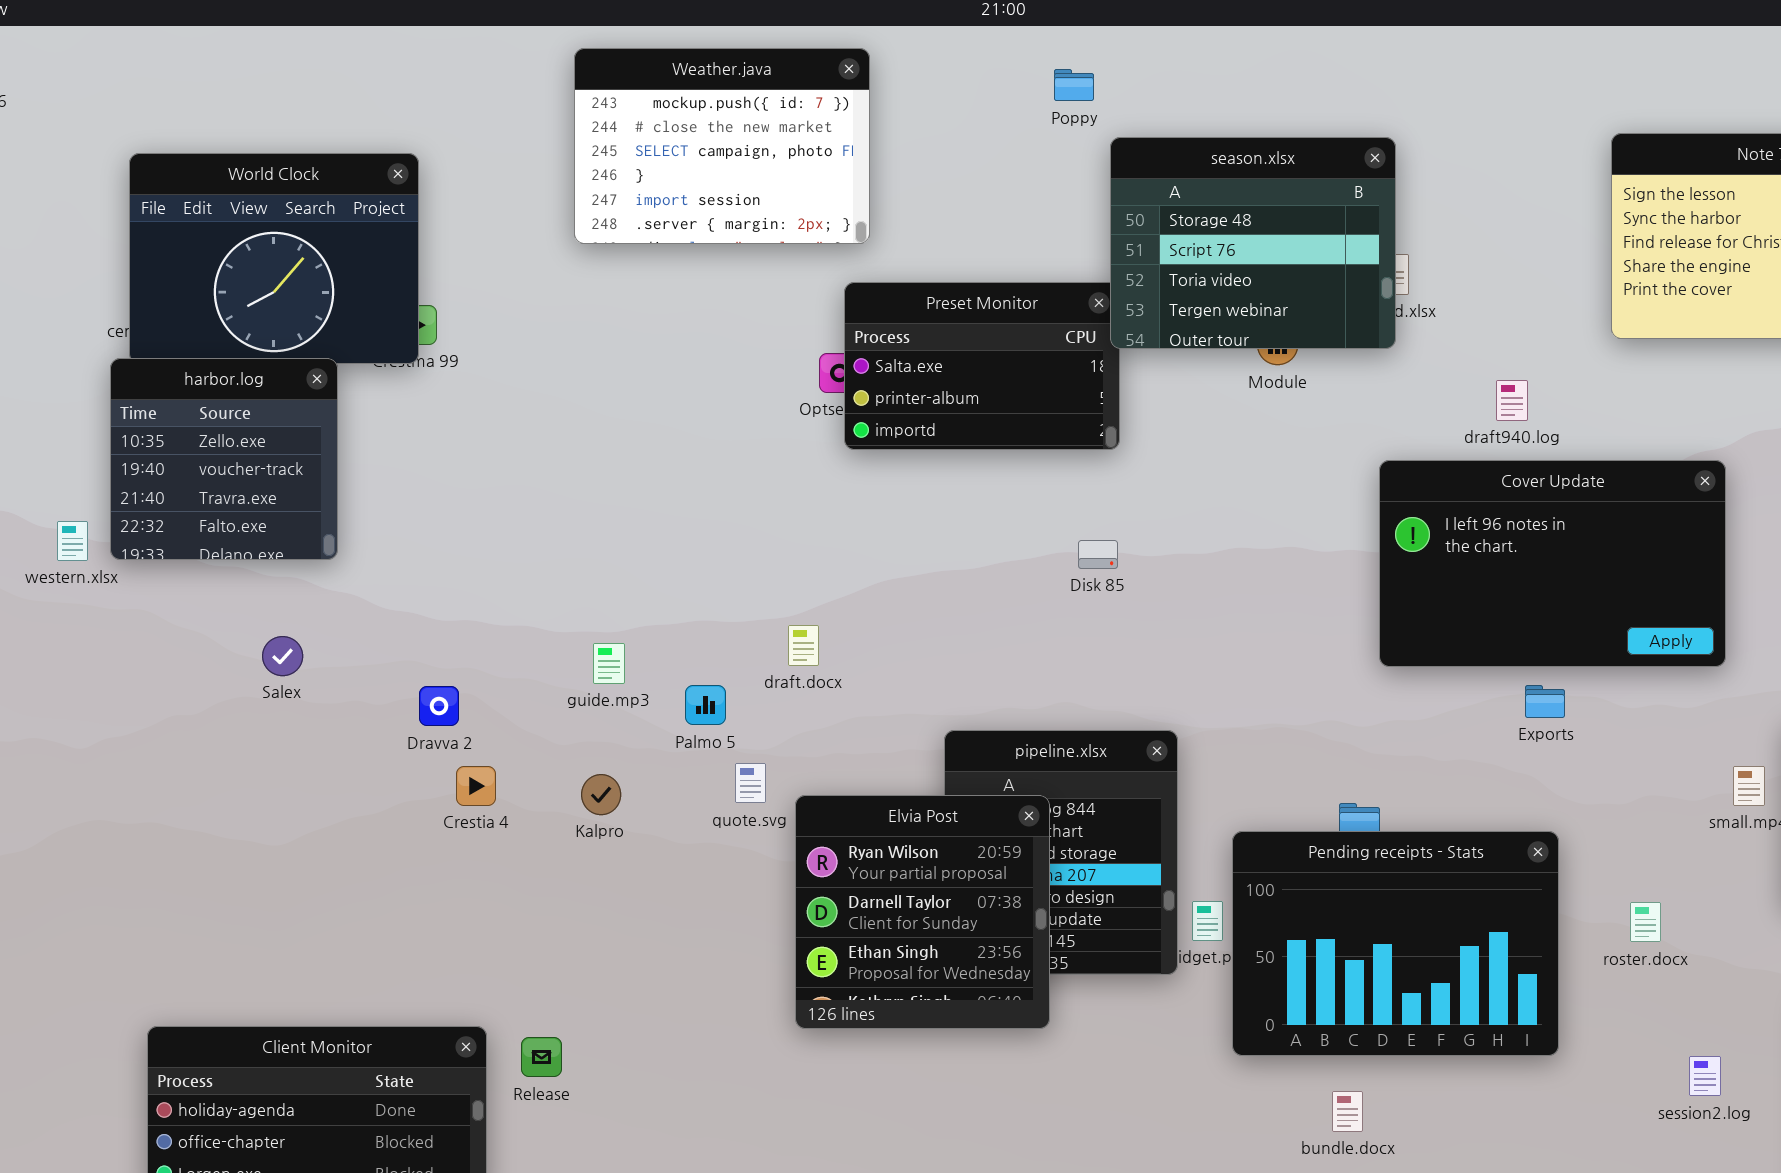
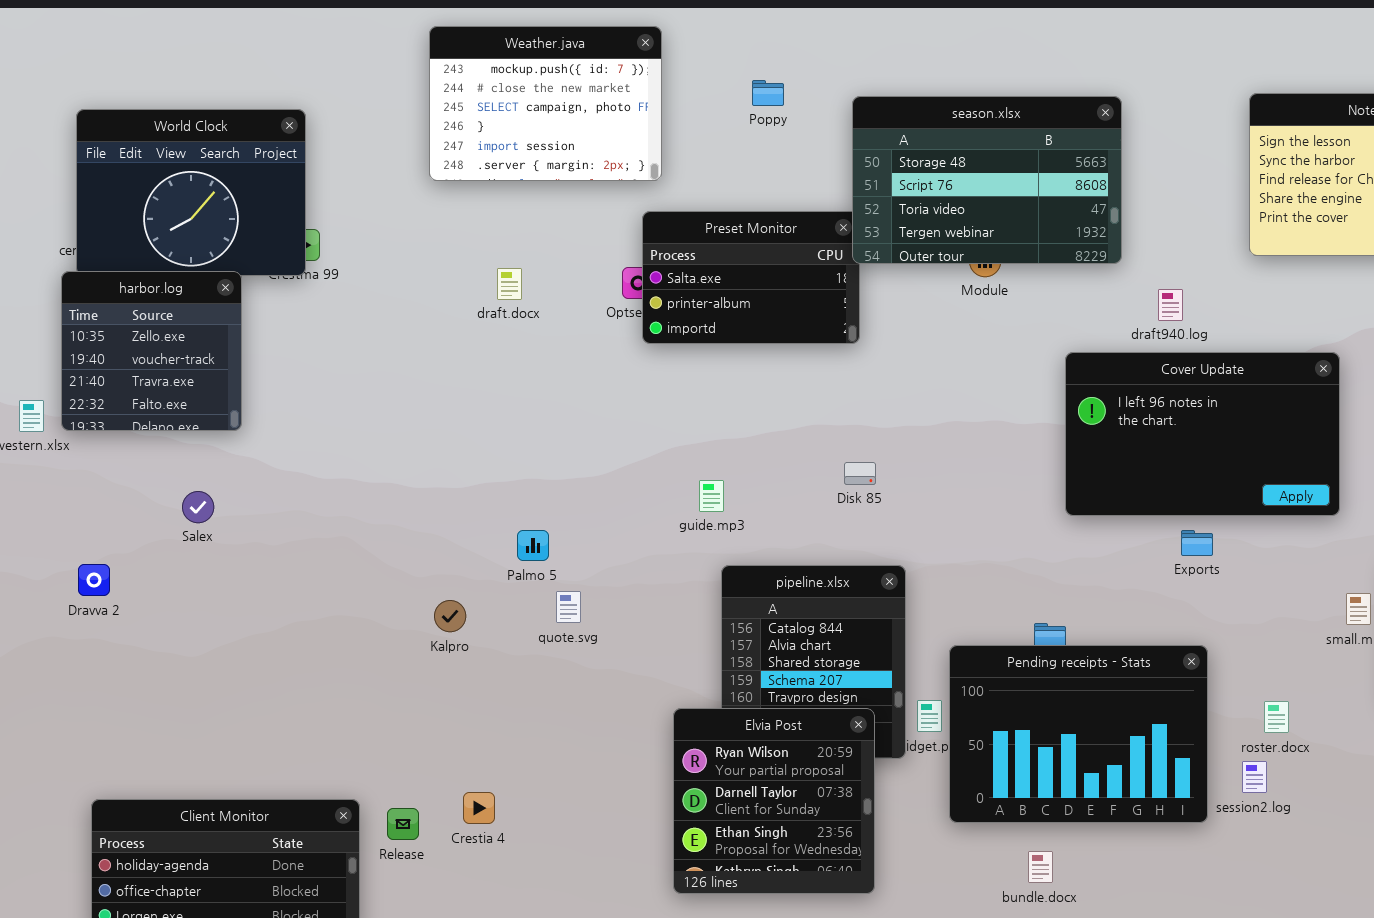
Poppy: [1054,69,1094,101] -> [752,80,784,106], moved
season.xlsx: [1110,137,1396,349] -> [852,96,1122,264], resized
Disk 85: [1078,540,1118,569] -> [844,462,876,485], moved
draft.docx: [788,625,819,666] -> [497,268,522,300], moved
guide.mp3: [593,643,625,684] -> [699,480,724,512], moved
Dravva 2: [419,686,459,726] -> [78,564,110,596], moved
Crestia 4: [456,766,496,806] -> [463,792,495,824], moved
Elvia Post: [795,795,1050,1029] -> [673,708,875,894], moved
session2.log: [1689,1056,1721,1096] -> [1242,761,1267,793], moved

